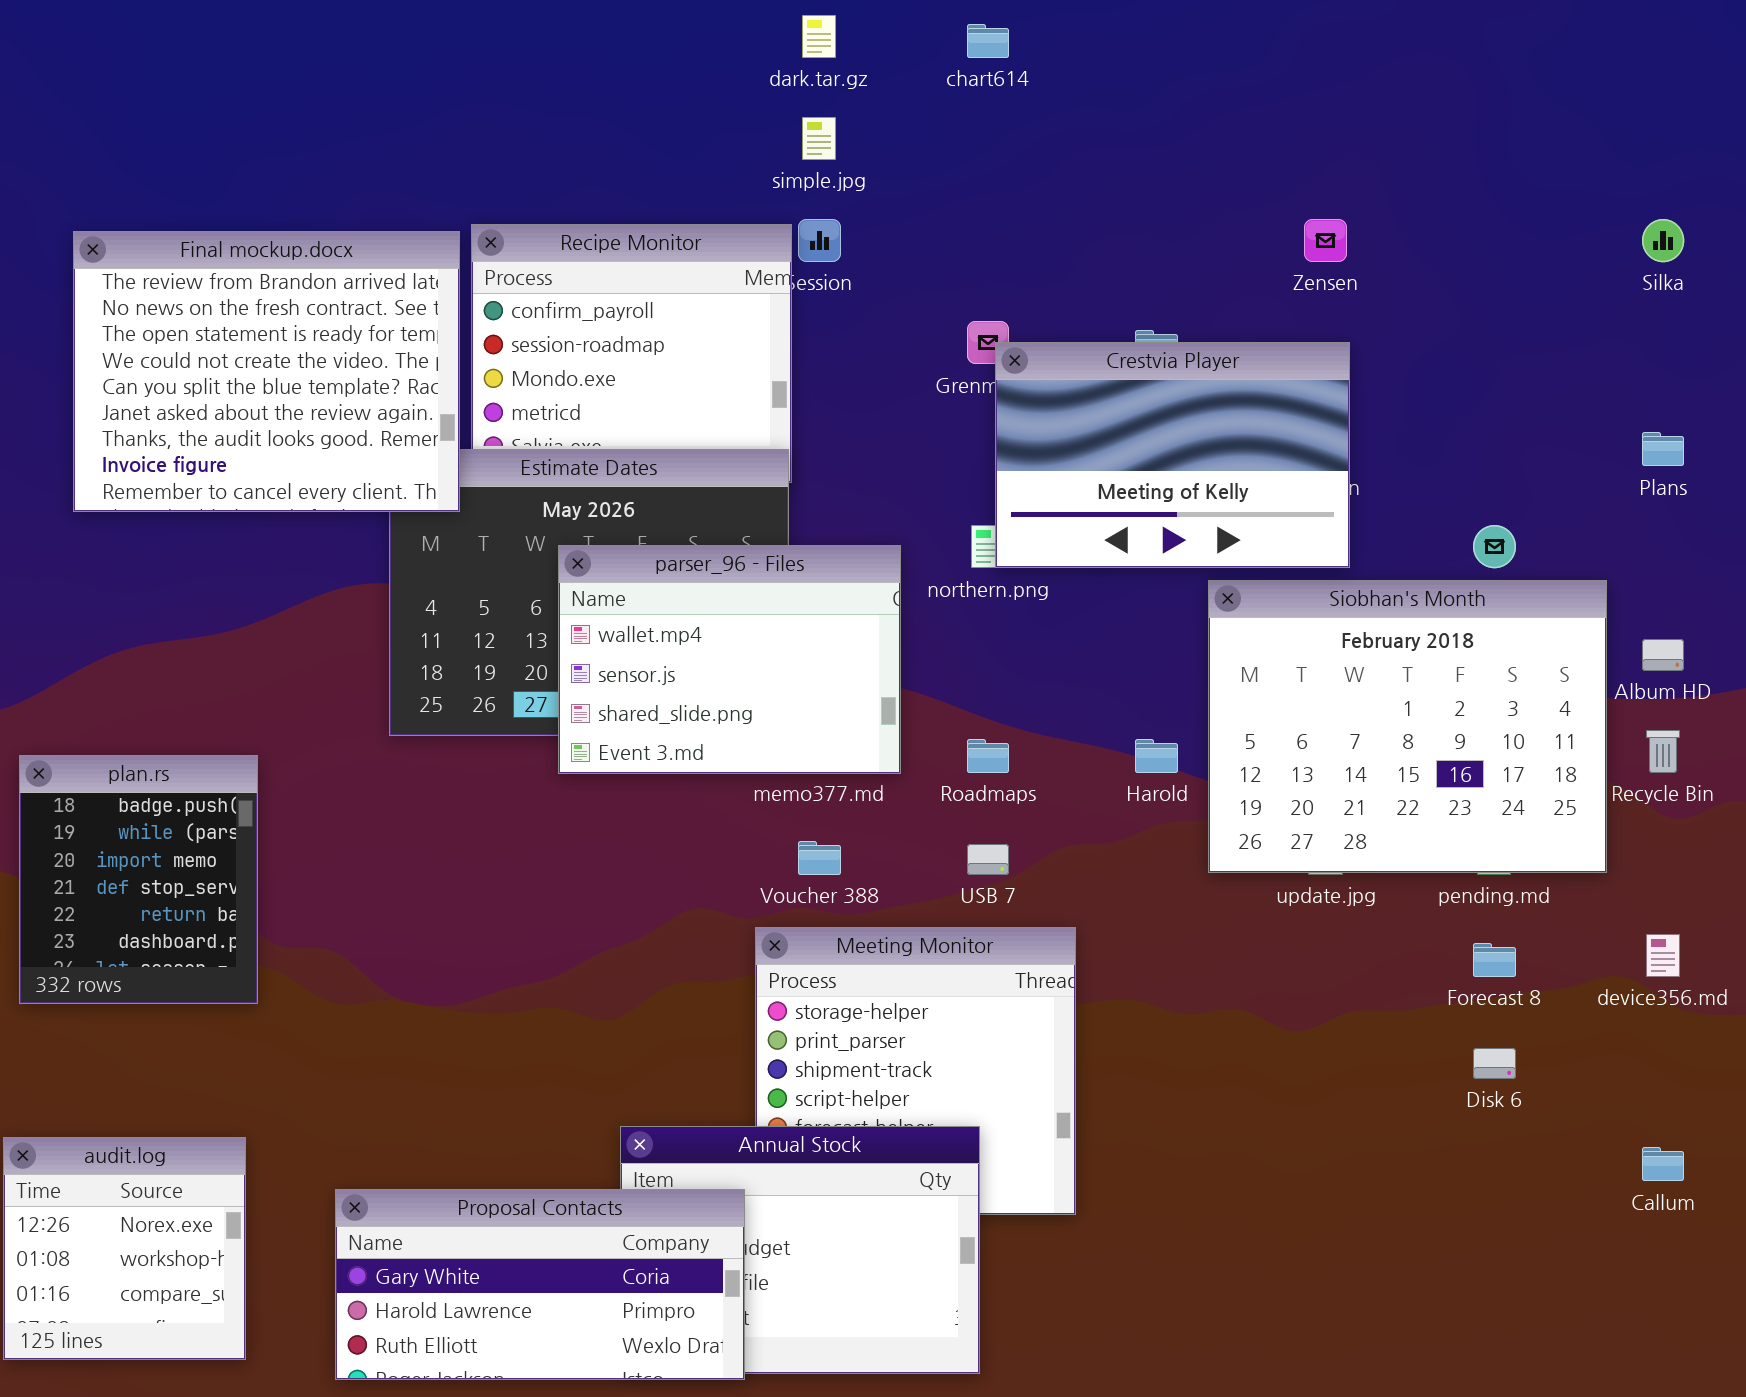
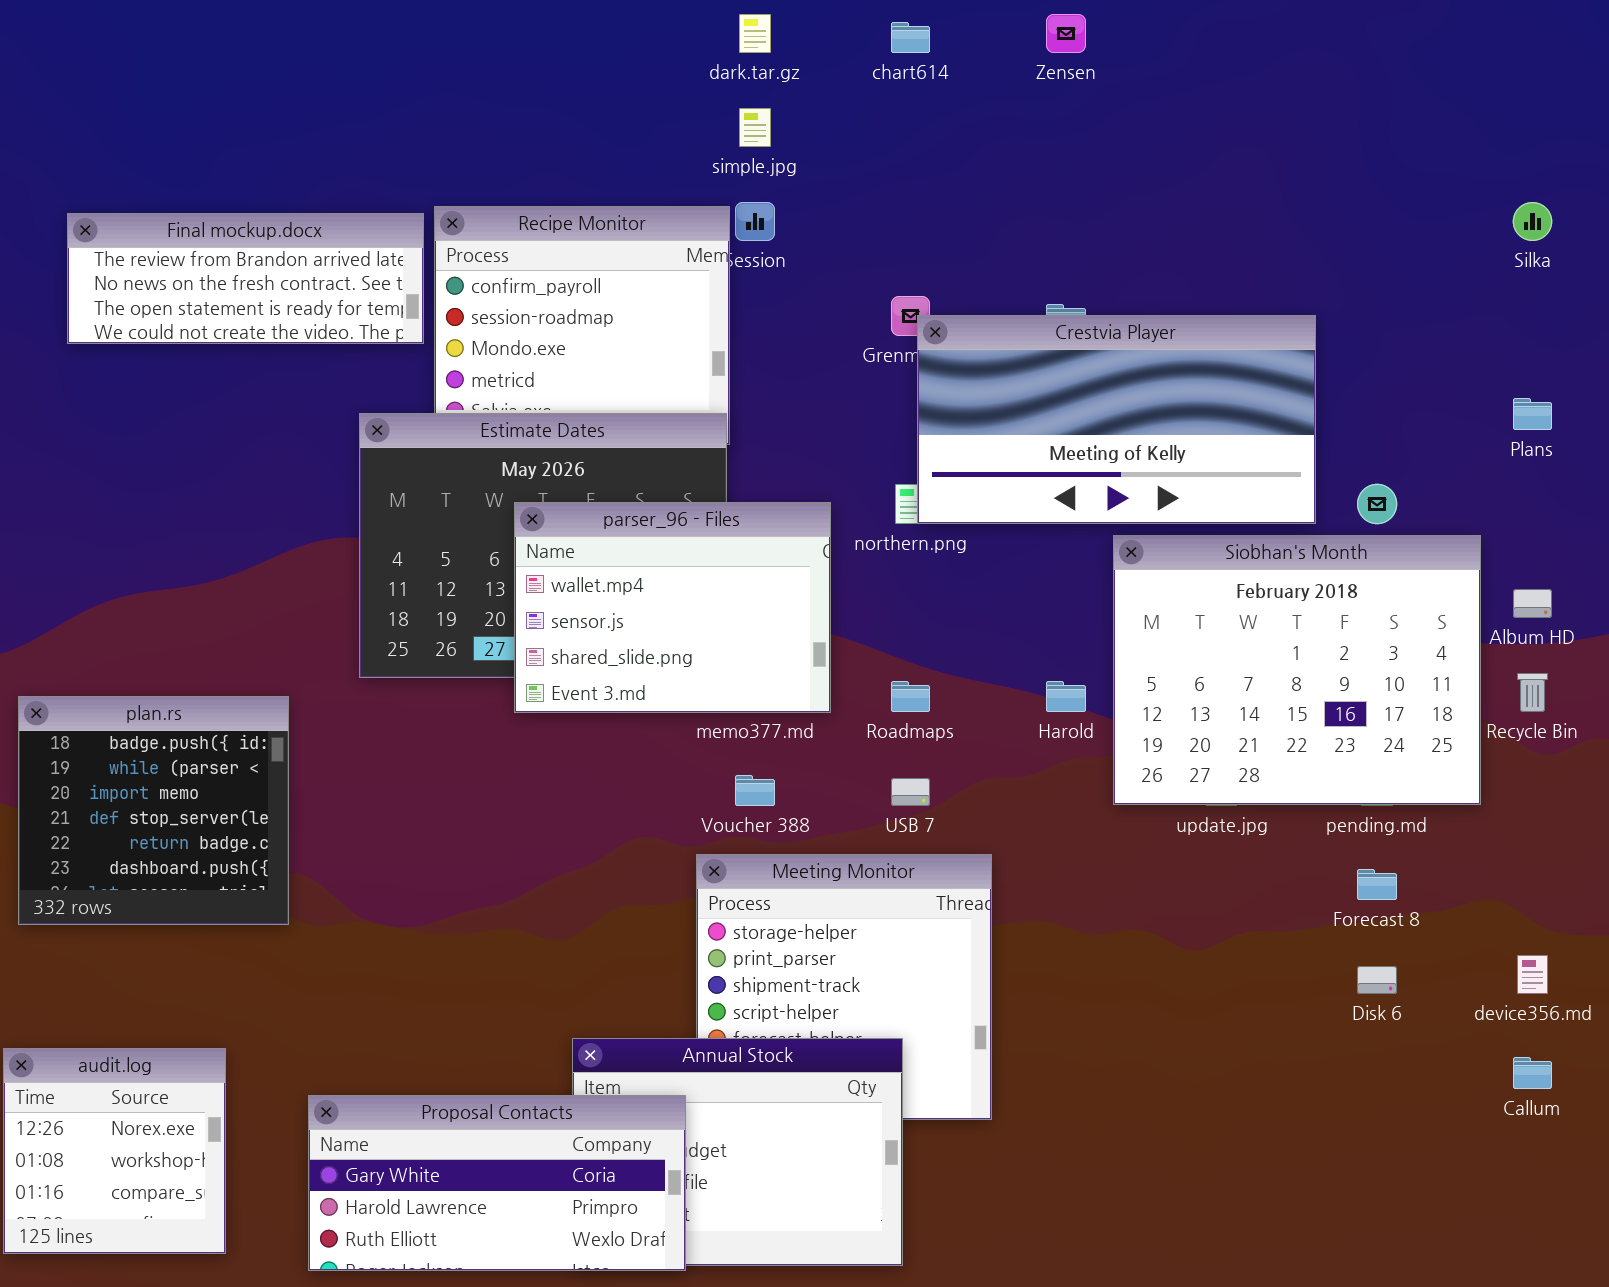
Zensen: [1304,219,1347,262] -> [1046,14,1086,53], moved
Final mockup.docx: [73,231,460,512] -> [67,213,424,344], resized
Crestvia Player: [995,342,1350,568] -> [917,315,1316,524], resized
plan.rs: [19,755,258,1004] -> [18,696,289,925], resized
device356.md: [1646,934,1680,977] -> [1517,955,1548,994], moved

